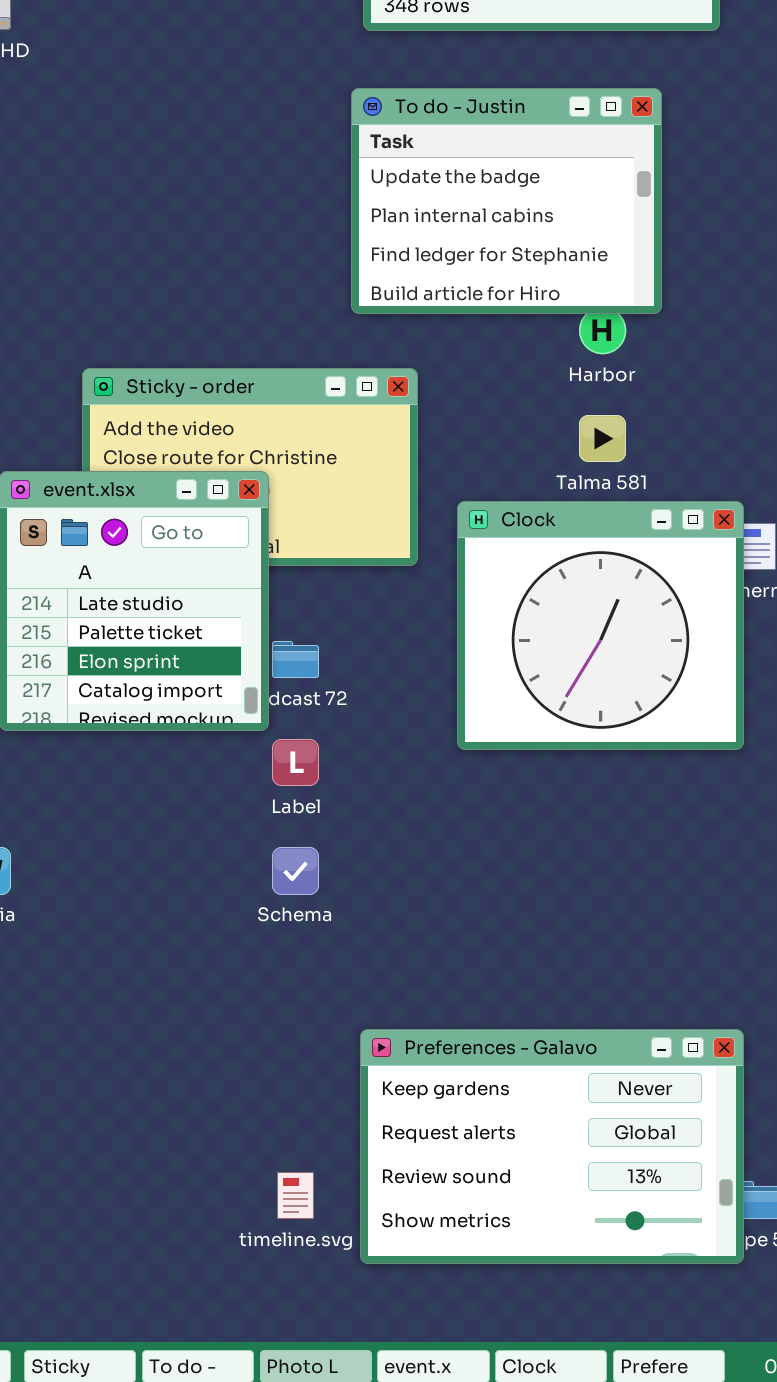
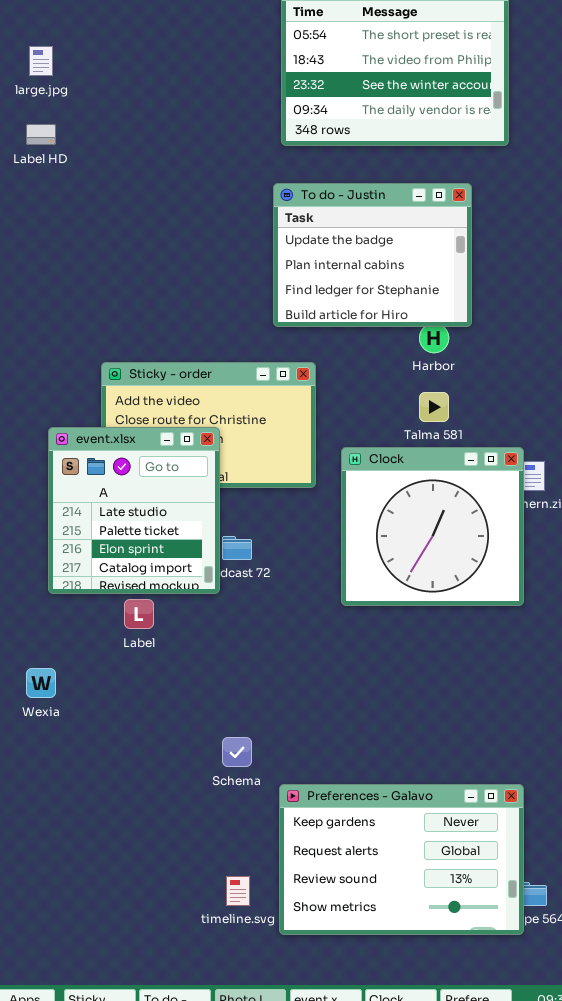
Label: [272,739,319,786] -> [124,599,154,629], moved
Schema: [272,847,319,895] -> [222,737,252,767], moved

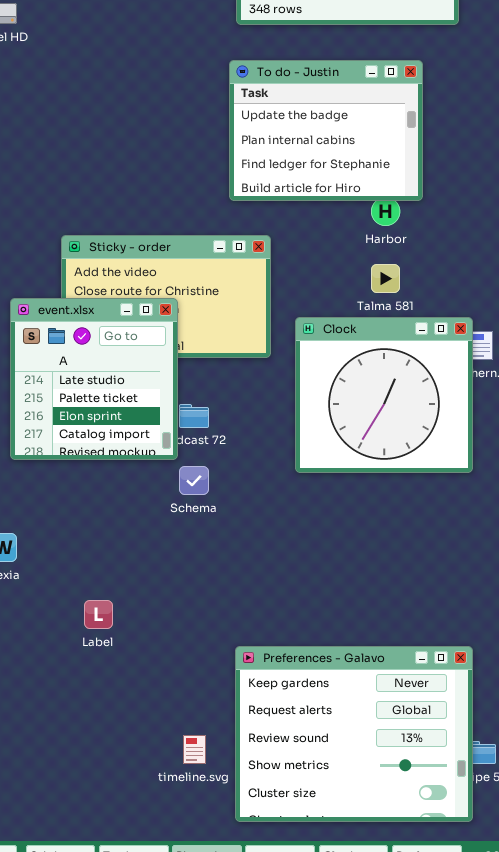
Label: [124,599,154,629] -> [84,600,113,629], moved
Schema: [222,737,252,767] -> [179,466,209,495], moved
Preferences - Galavo: [279,784,524,935] -> [235,646,473,822], resized

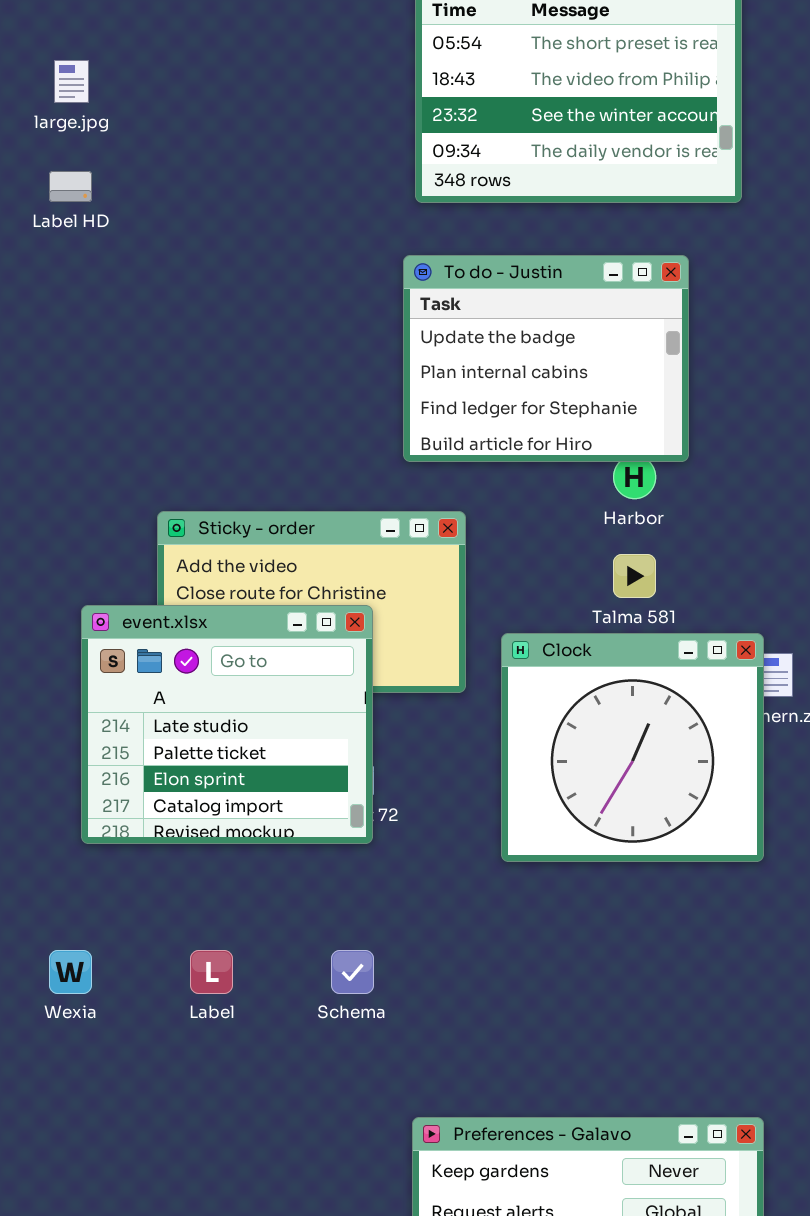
event.xlsx: [10,298,178,460] -> [81,605,373,844], resized
Schema: [179,466,209,495] -> [331,950,374,994], moved
Label: [84,600,113,629] -> [190,950,233,994], moved

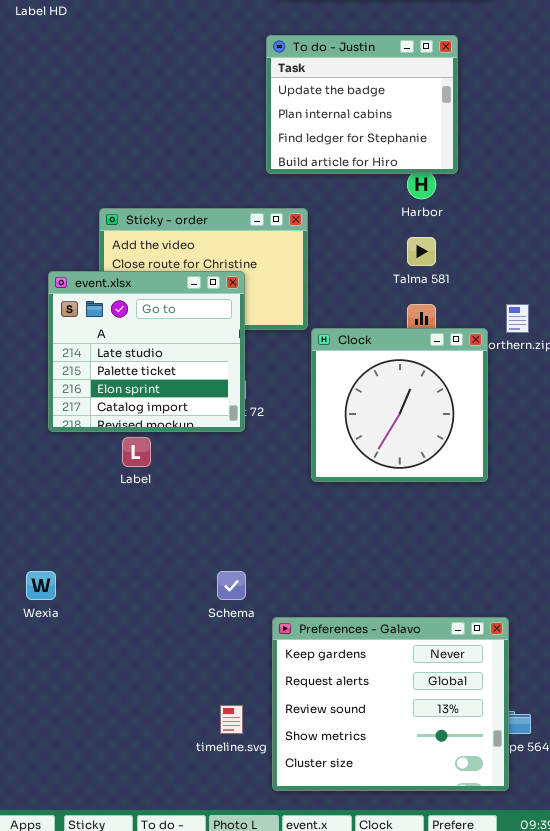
Clock: [501,633,764,862] -> [311,328,488,482], moved
Wexia: [49,950,92,994] -> [26,571,56,600], moved
Label: [190,950,233,994] -> [122,437,151,467], moved
Schema: [331,950,374,994] -> [217,571,246,600], moved

